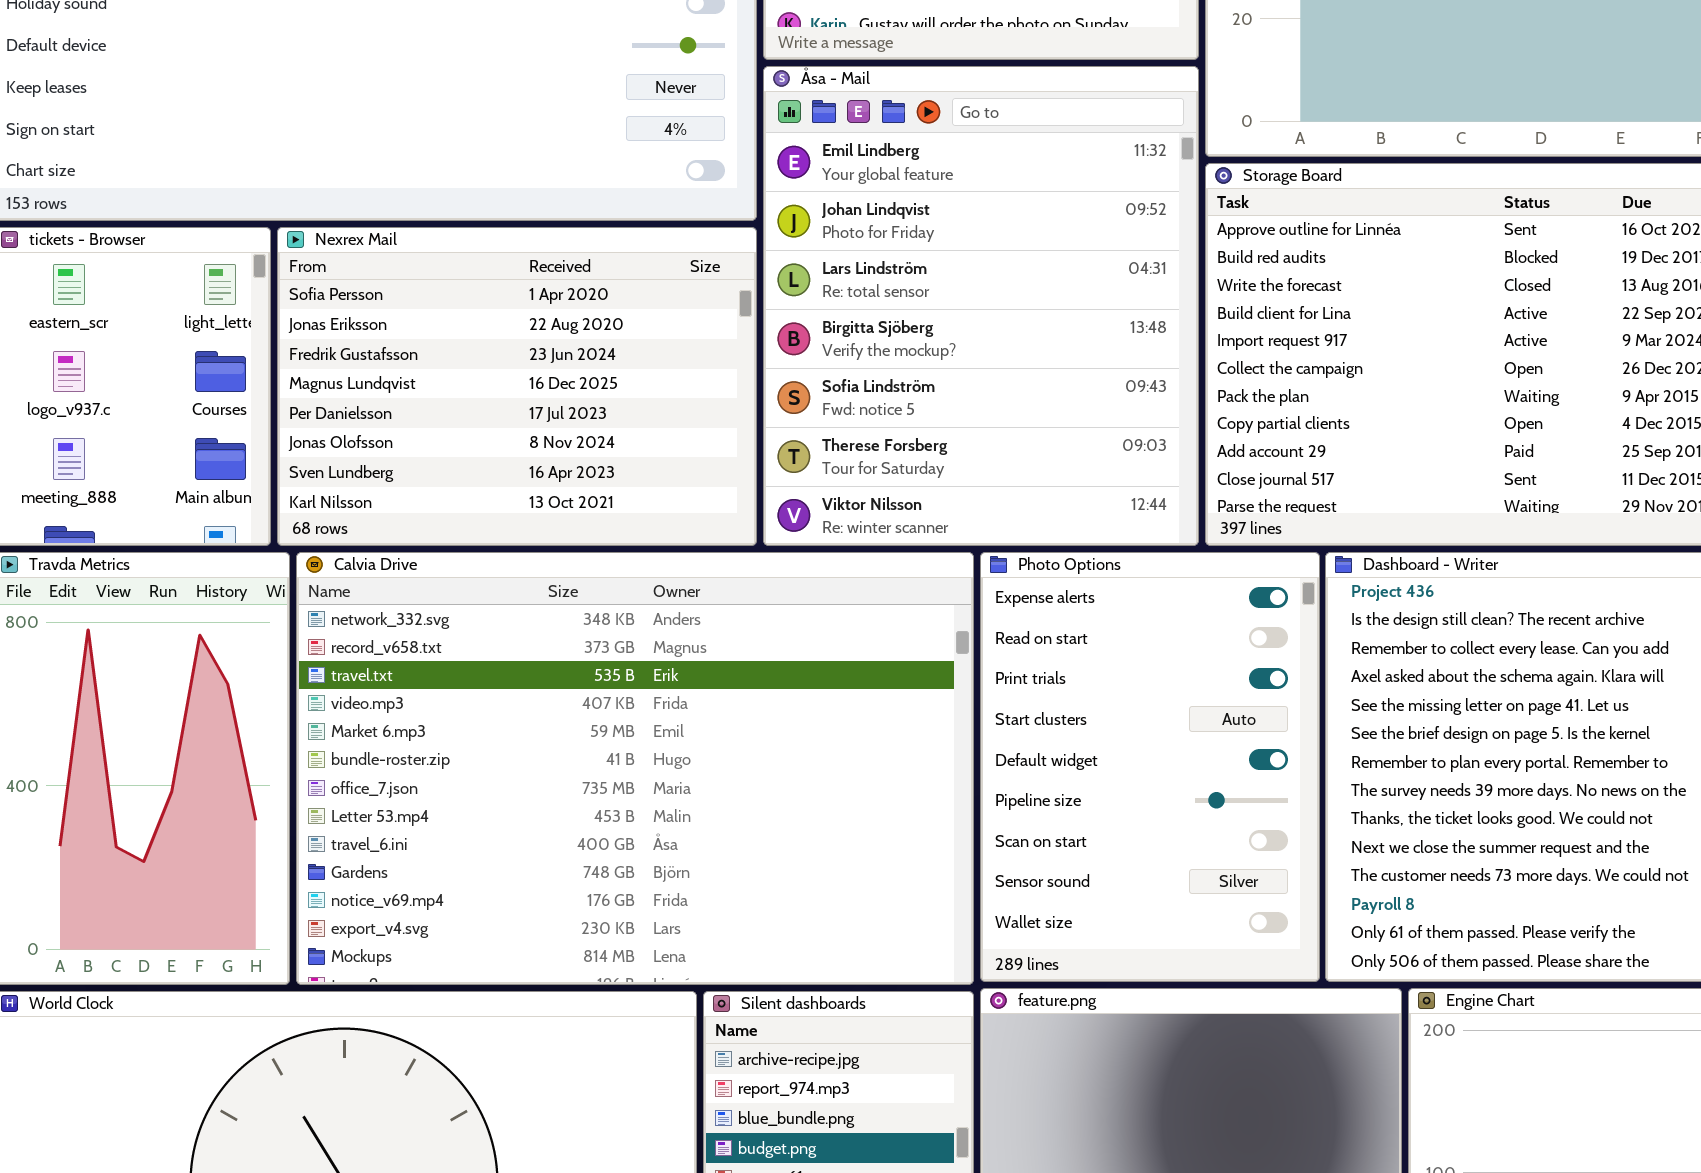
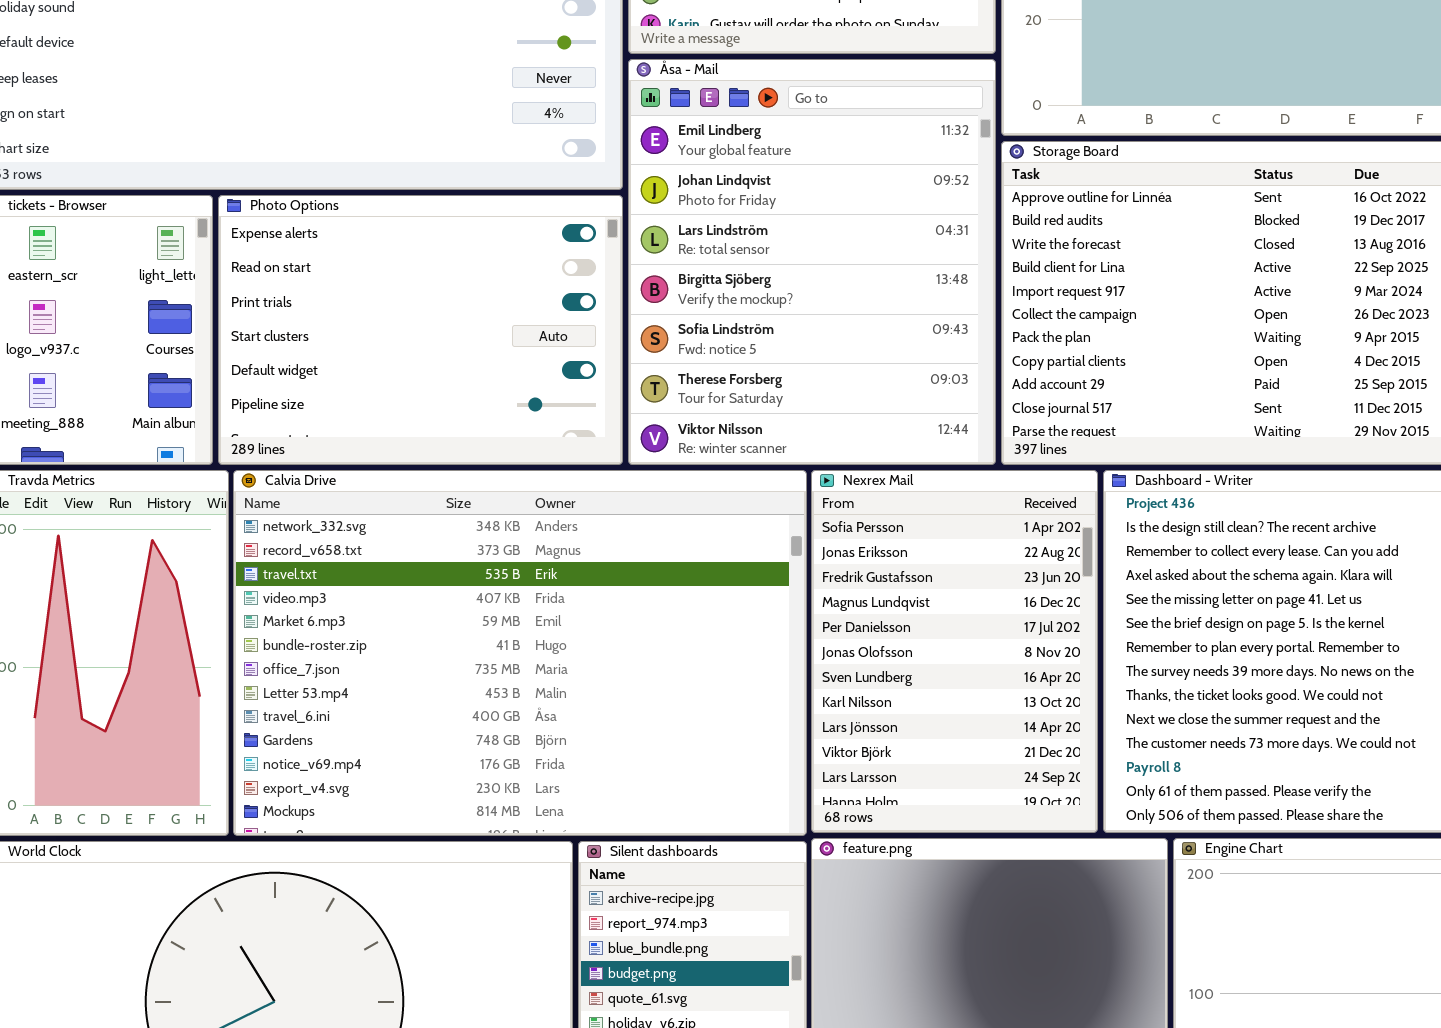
Nexrex Mail: [277,227,757,546] -> [811,470,1098,833], moved, resized
Photo Options: [980,552,1320,982] -> [218,195,623,465], moved, resized

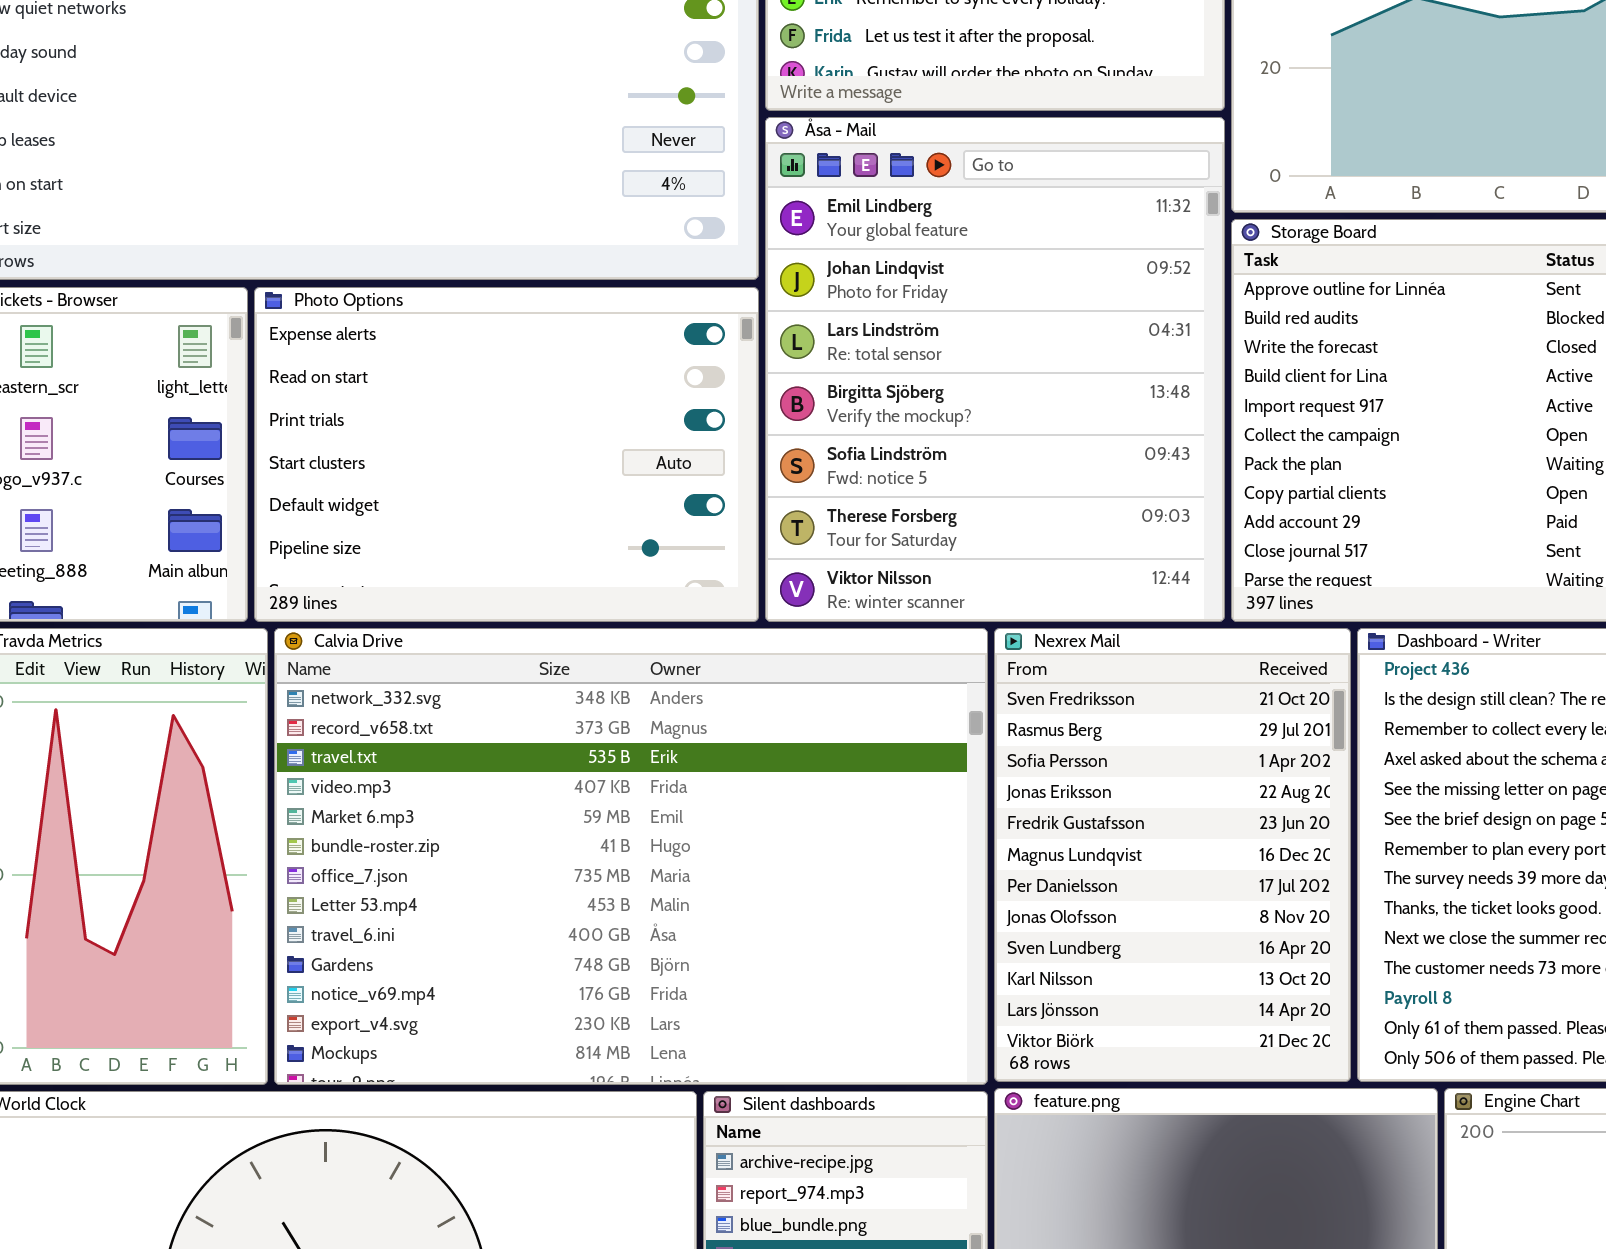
Nexrex Mail: [811,470,1098,833] -> [994,628,1351,1082], scrolled up 2 rows

